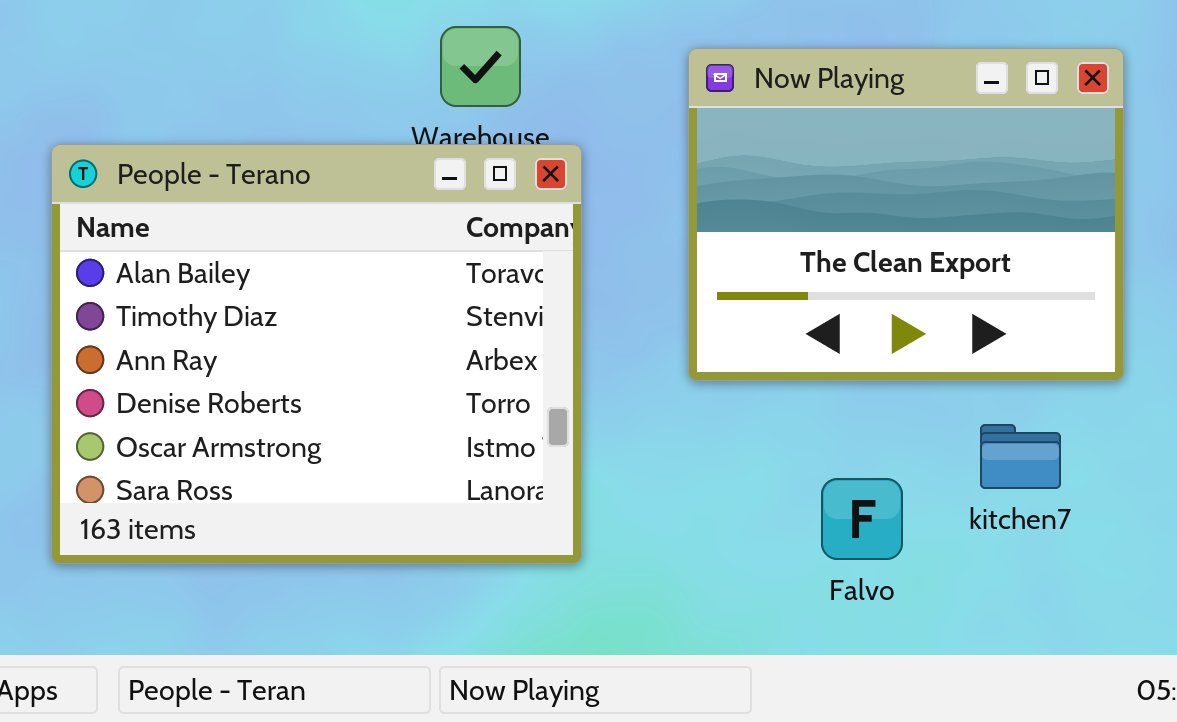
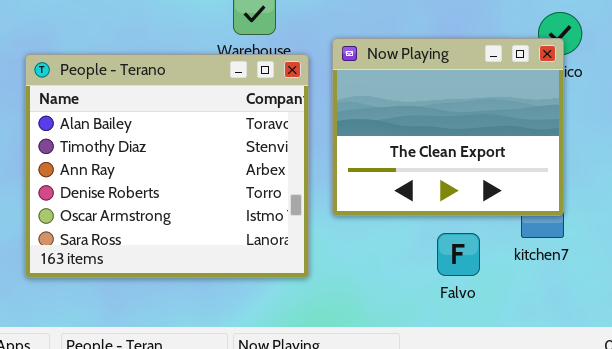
Now Playing: [688,48,1124,381] -> [332,38,564,216], moved

